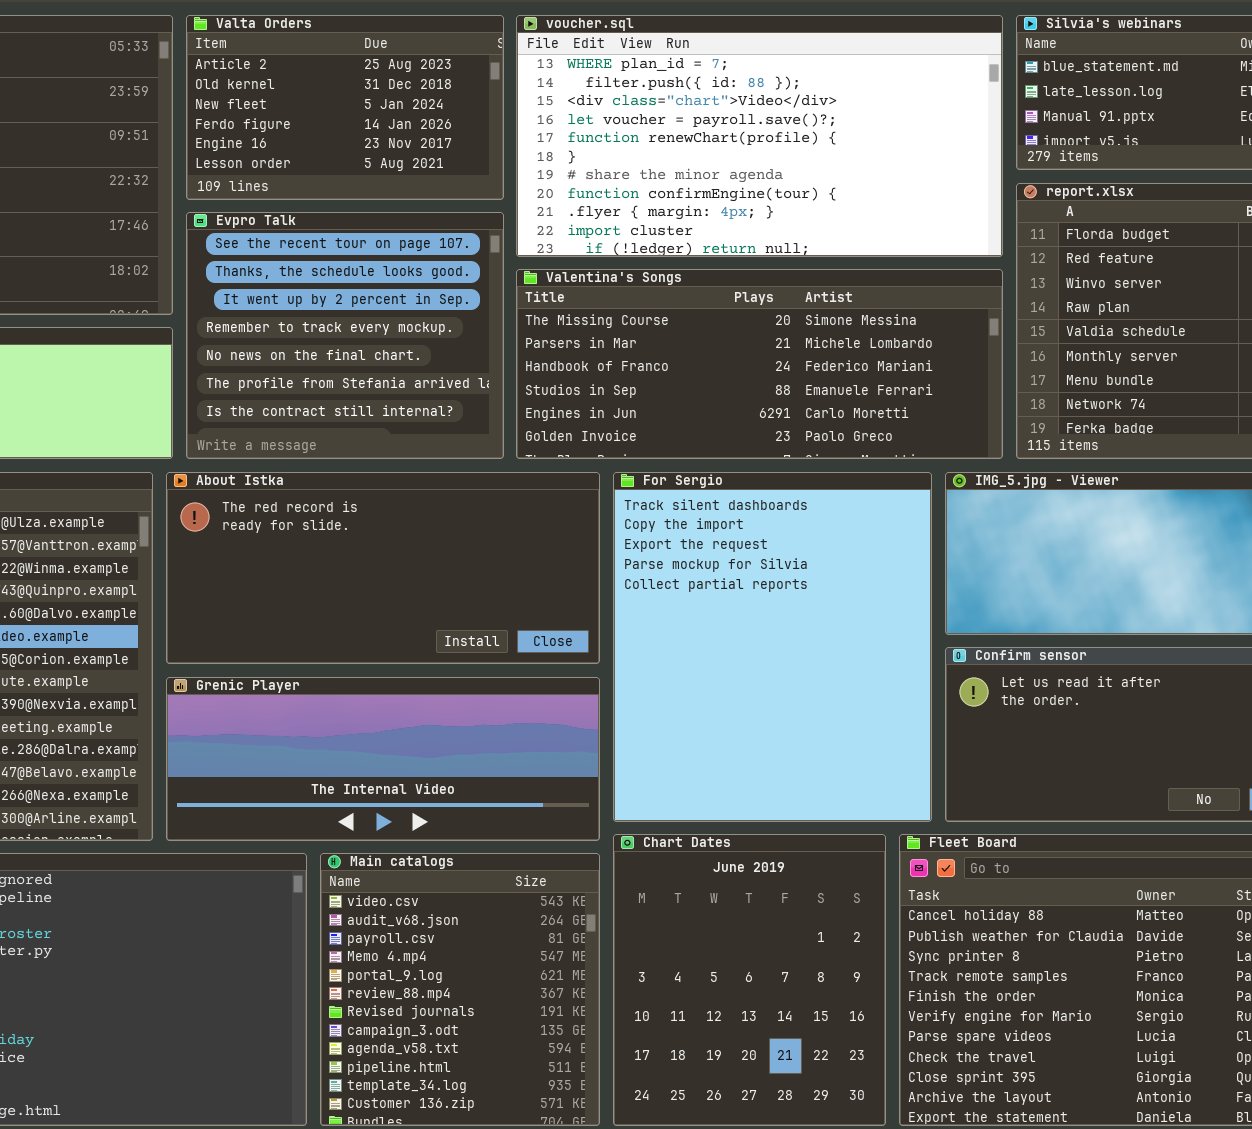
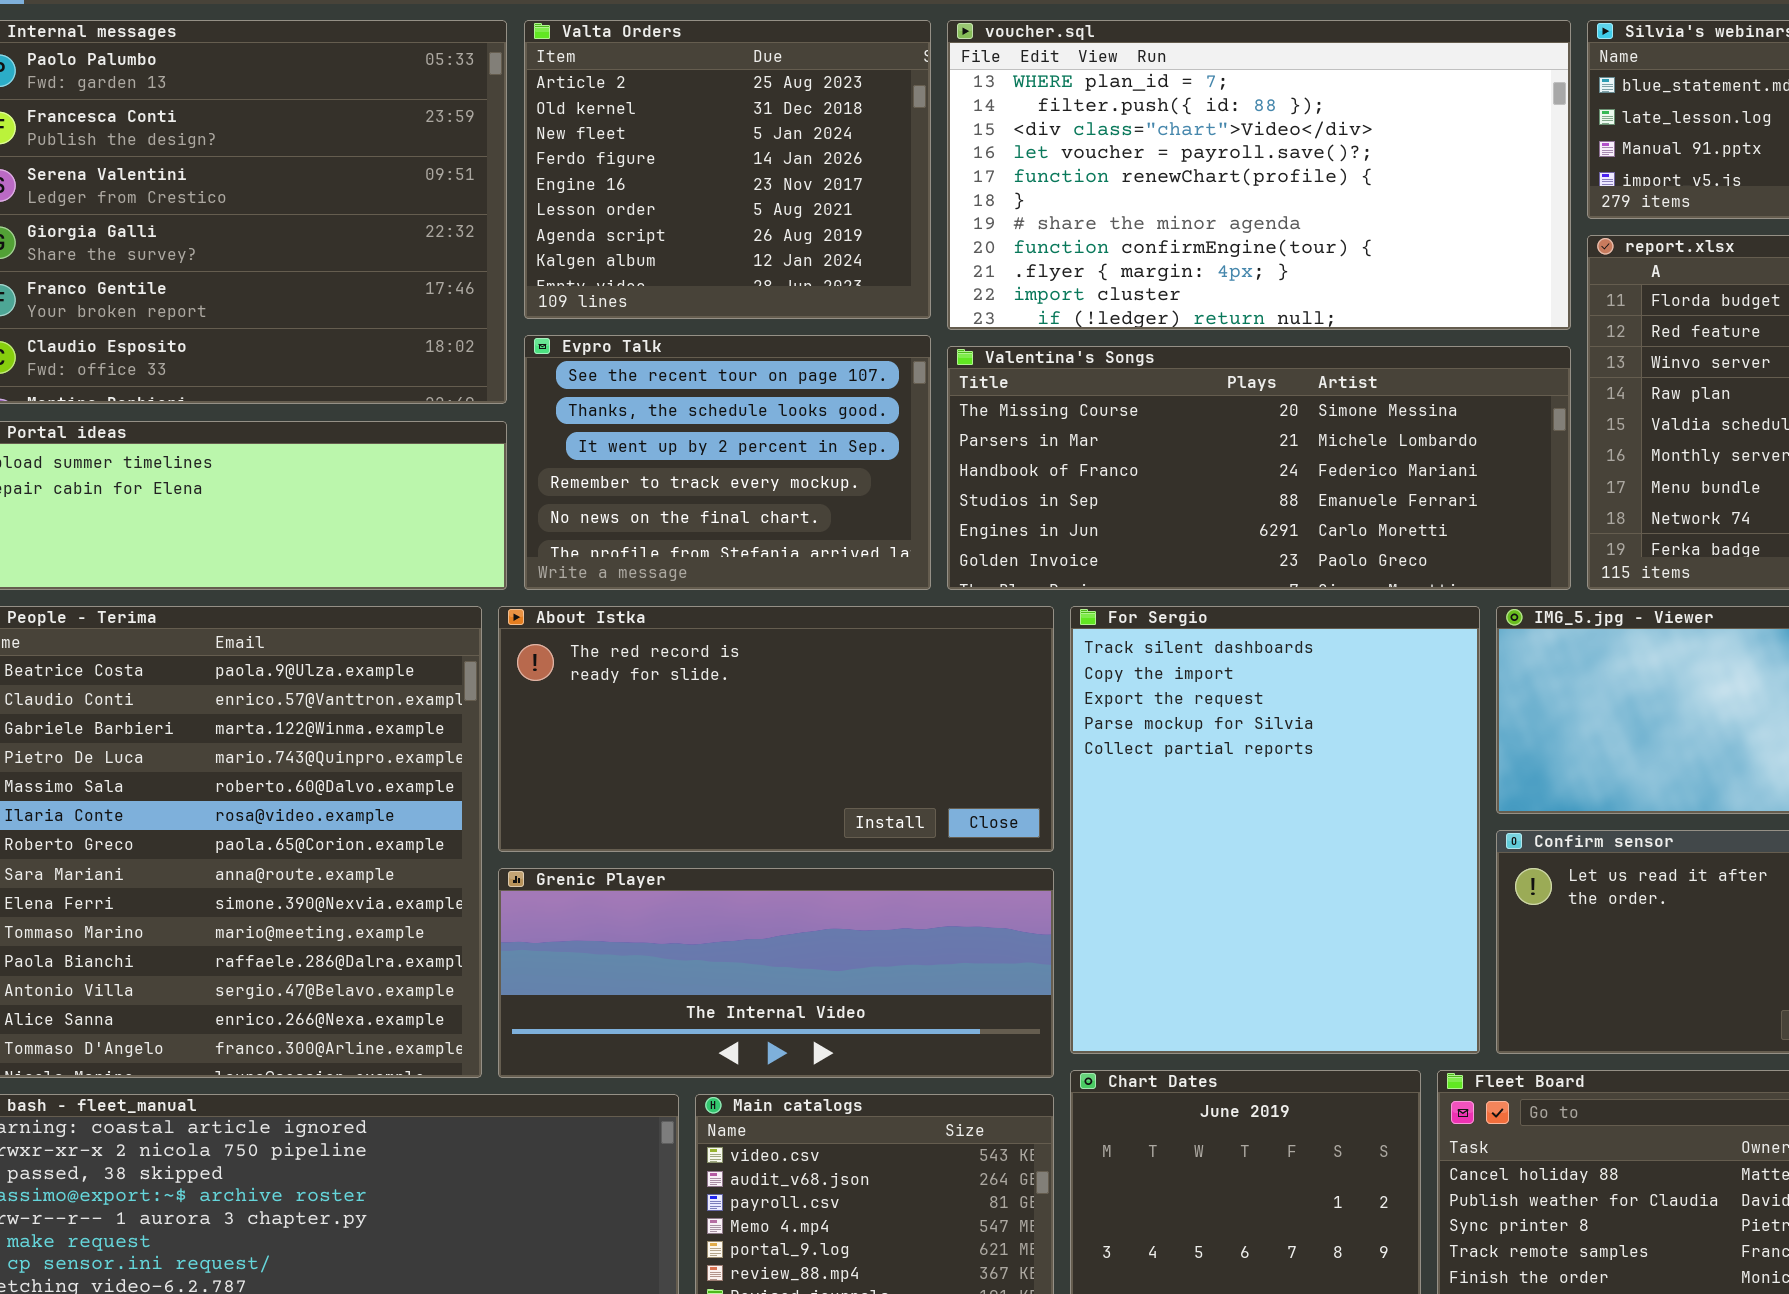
Valta Orders: [186,15,504,200] -> [524,20,931,319], resized
Evpro Talk: [186,212,504,459] -> [524,335,931,590], resized

